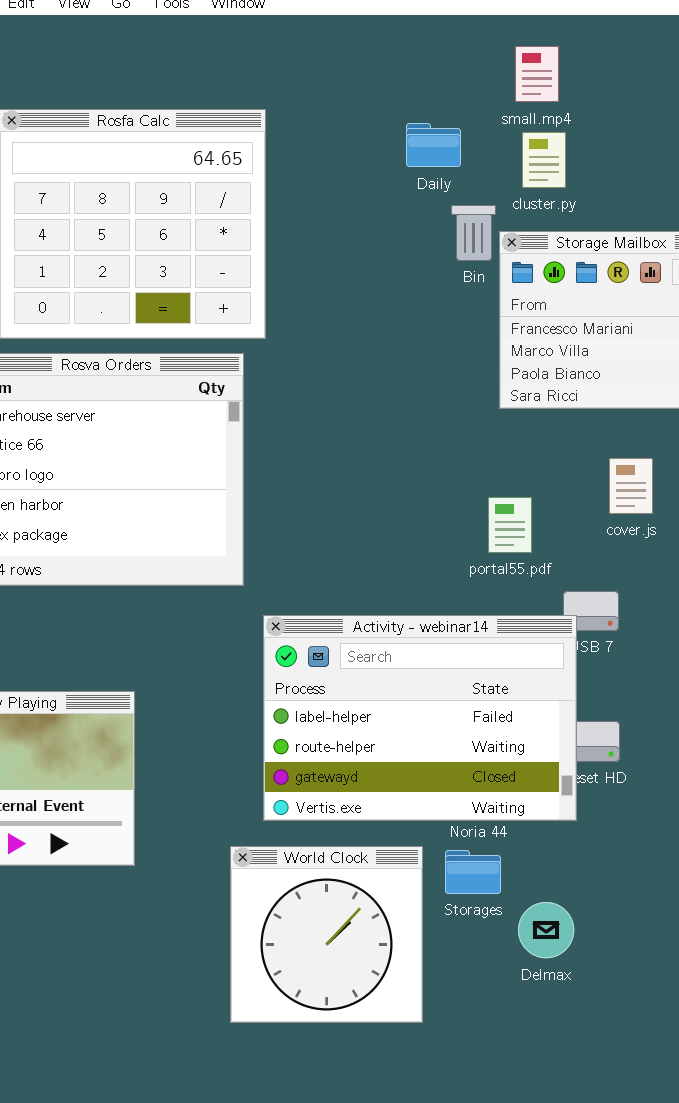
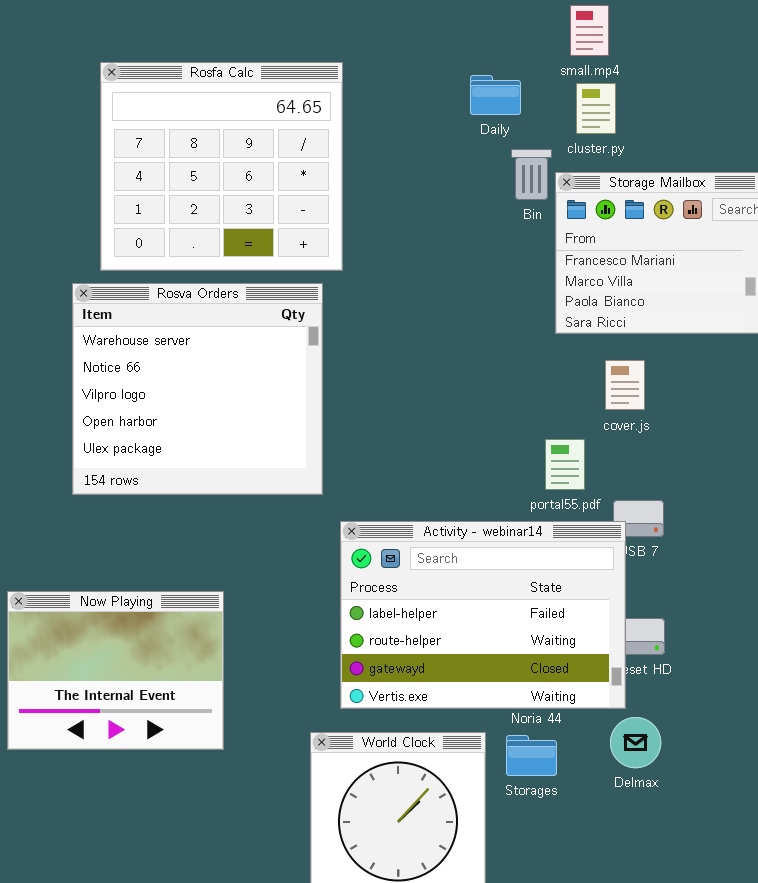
cover.js: [609,458,653,514] -> [605,360,645,410], moved
portal55.pdf: [488,497,532,553] -> [545,439,585,490], moved
Delmax: [518,902,574,958] -> [610,717,661,768], moved

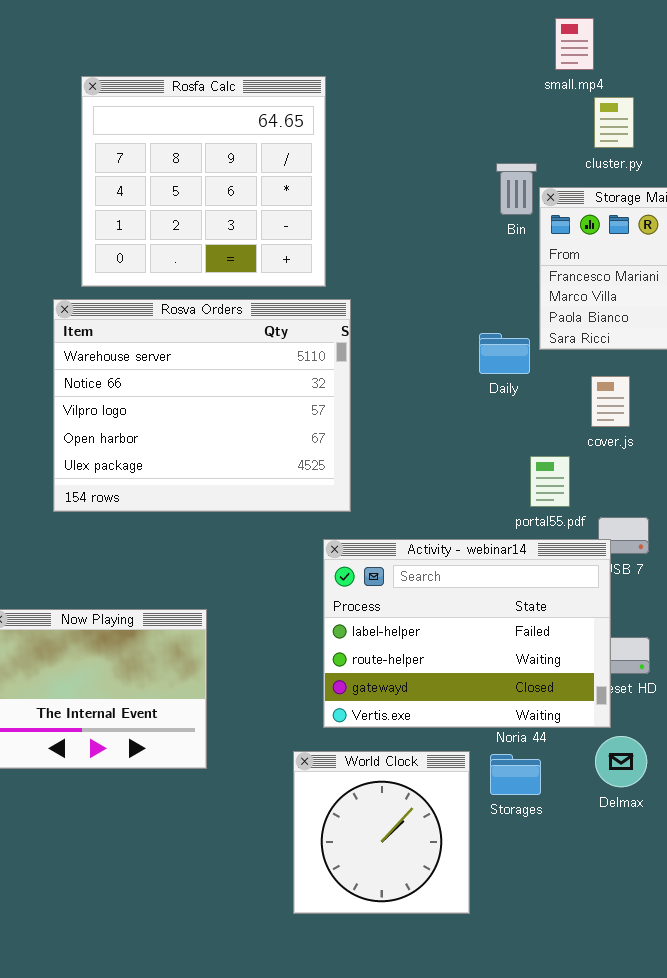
Daily: [470,75,521,115] -> [479,333,530,374], moved
cluster.py: [576,83,616,134] -> [594,97,634,148], moved
Rosva Orders: [72,283,323,495] -> [53,299,351,512], resized

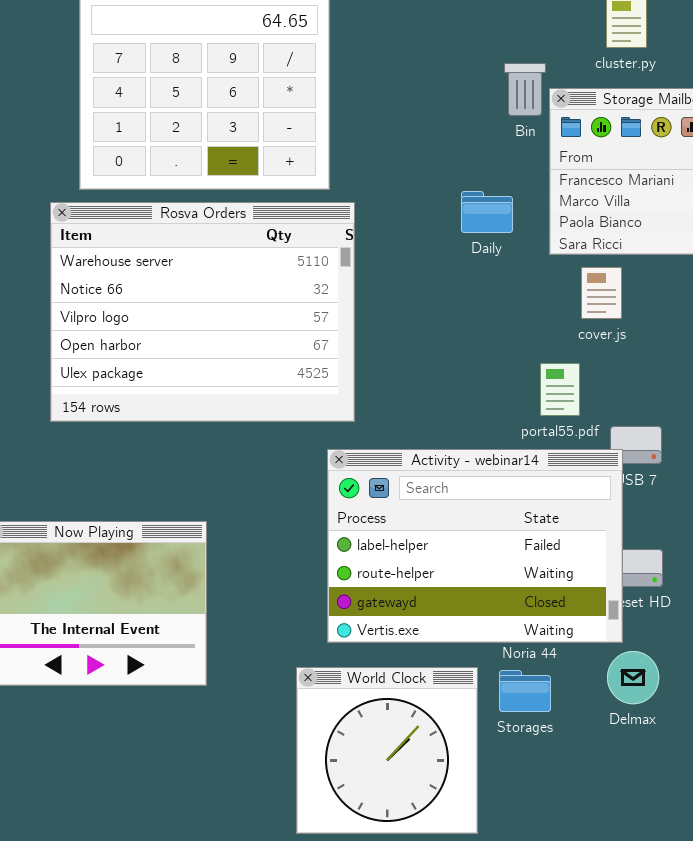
Daily: [479,333,530,374] -> [461,191,513,233], moved
cover.js: [591,376,630,427] -> [581,267,622,319], moved

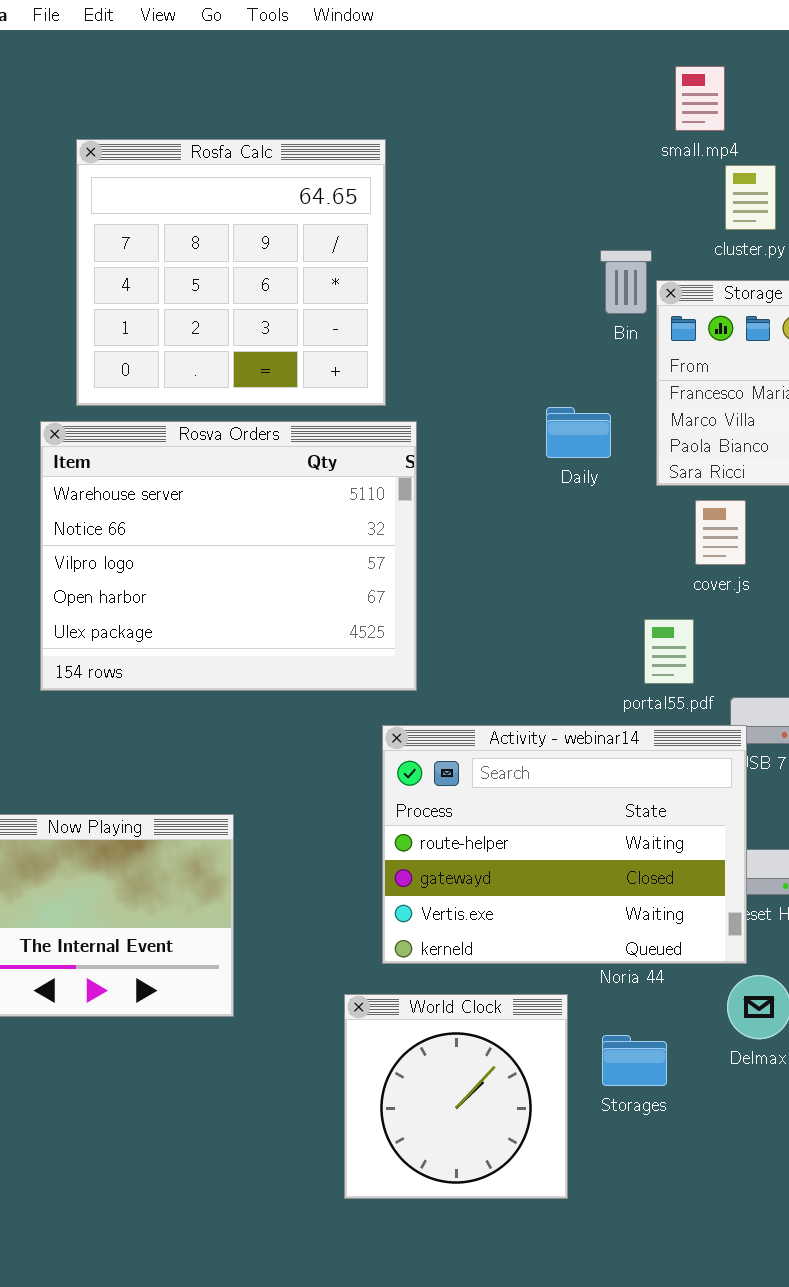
Activity - webinar14: [327,449,623,643] -> [382,725,747,964], scrolled down 1 row
Storages: [499,670,551,712] -> [602,1035,667,1086], moved

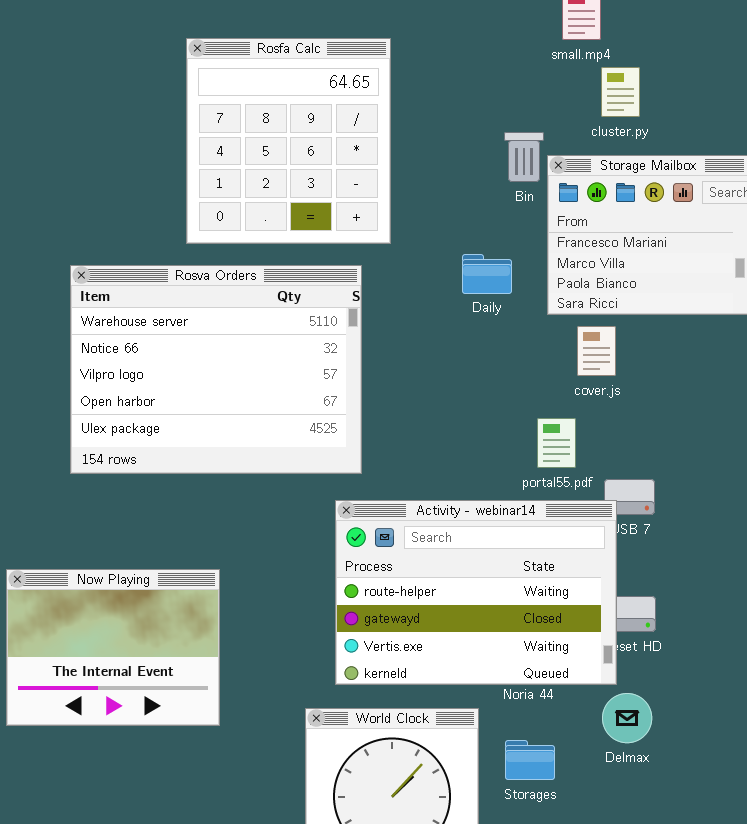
Rosfa Calc: [76,139,386,406] -> [186,38,391,244], moved, resized

